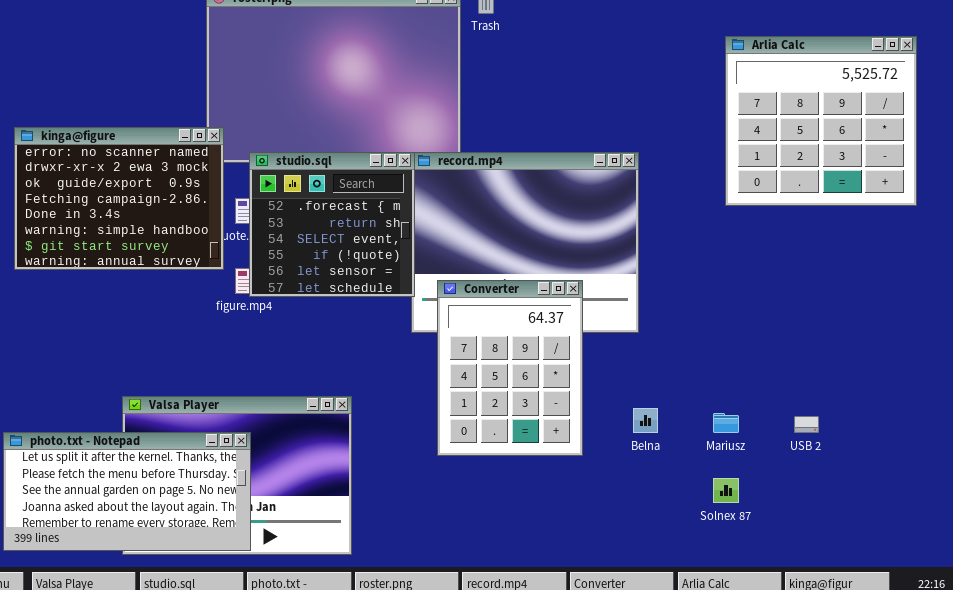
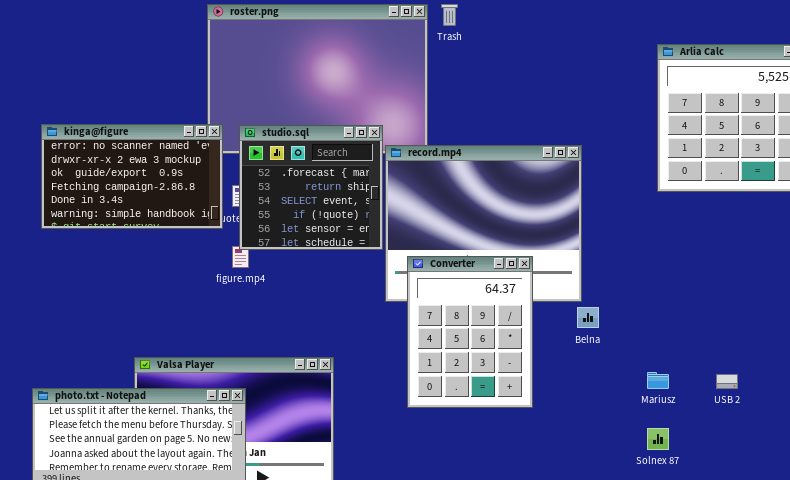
kinga@figure: [14,127,224,270] -> [41,124,223,229], resized
studio.sql: [249,152,415,297] -> [239,125,383,250], moved
Belna: [633,408,658,433] -> [577,307,599,328], moved

